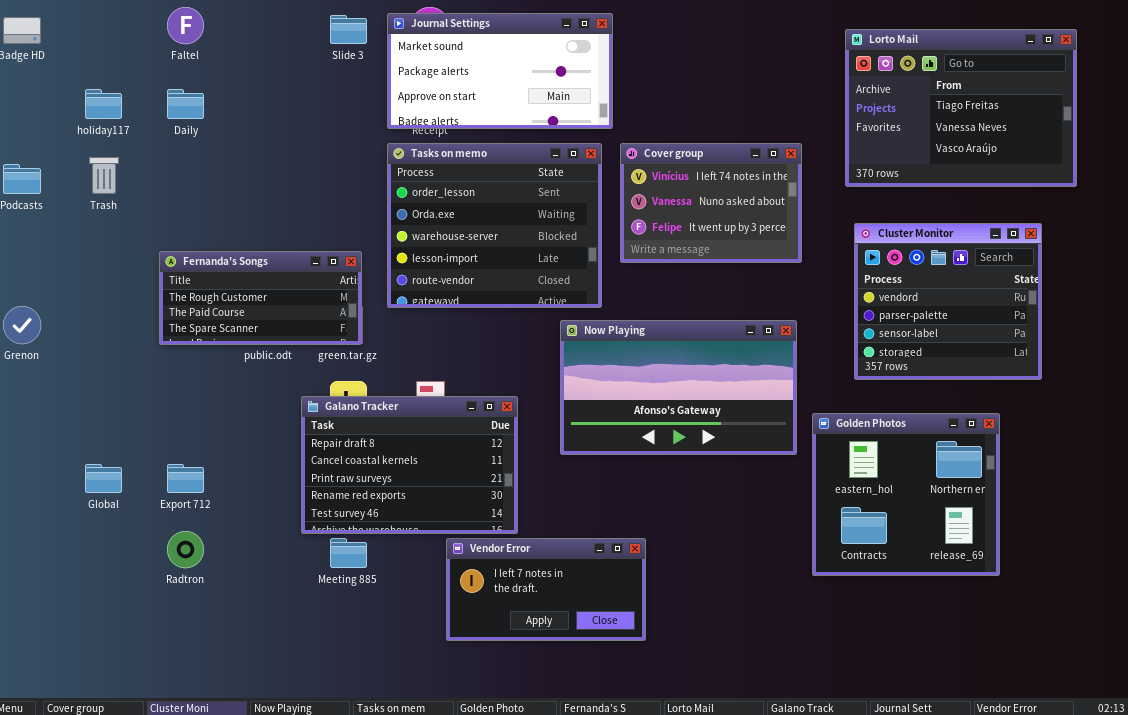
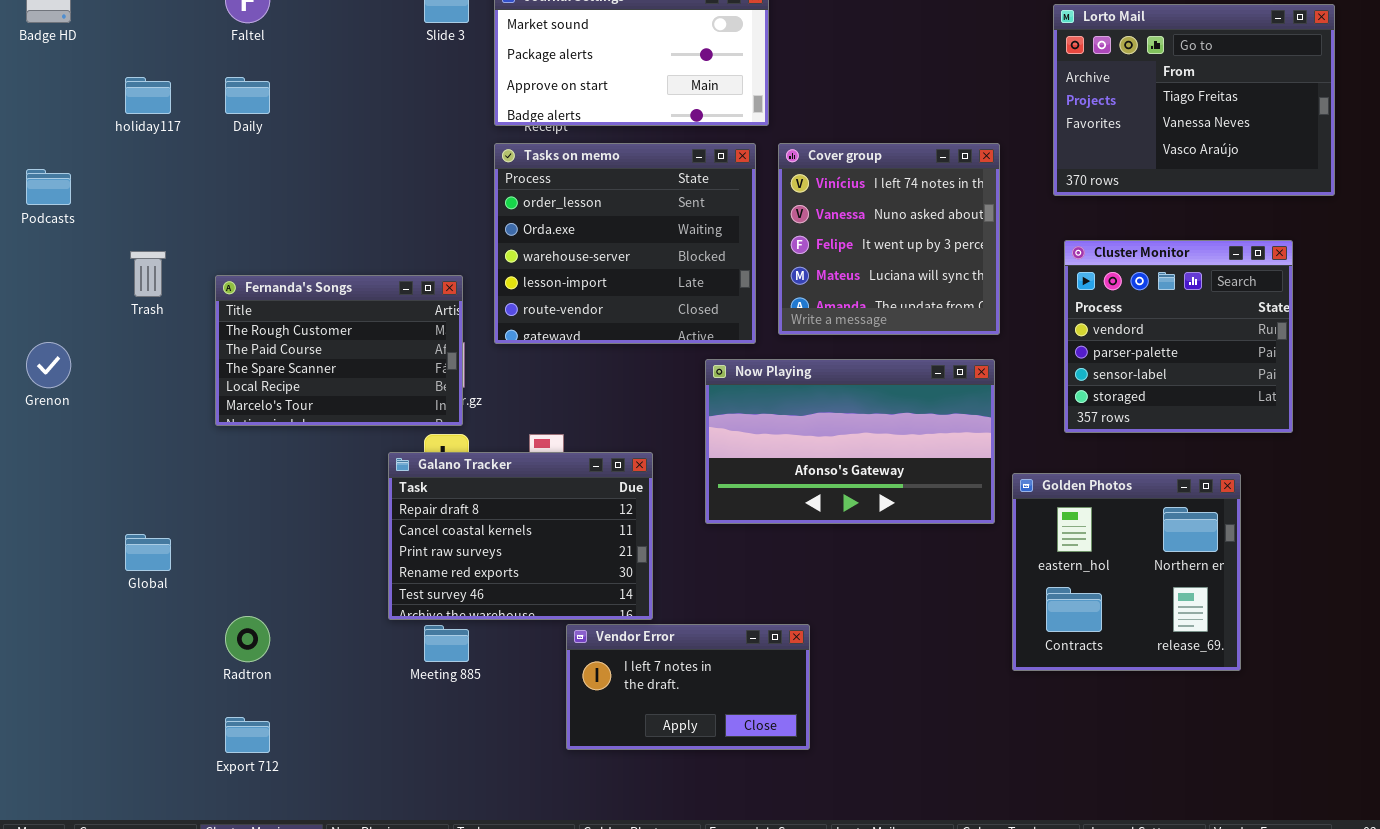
Cover group: [620,143,802,263] -> [778,143,1000,335], resized
Trash: [89,157,119,194] -> [130,251,166,297], moved
Fernanda's Songs: [159,251,362,345] -> [215,275,463,426], resized
Export 712: [167,464,204,493] -> [225,717,270,753], moved

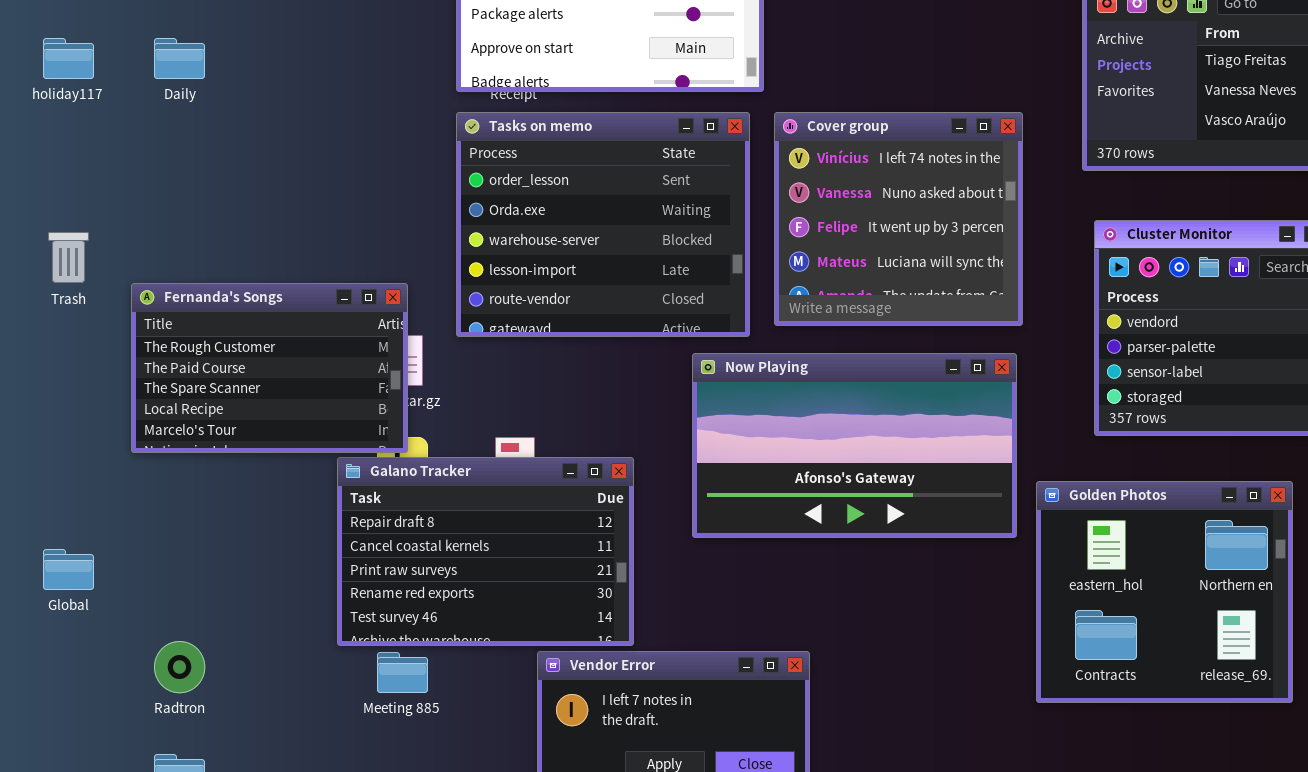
Fernanda's Songs: [215,275,463,426] -> [131,283,408,453], moved

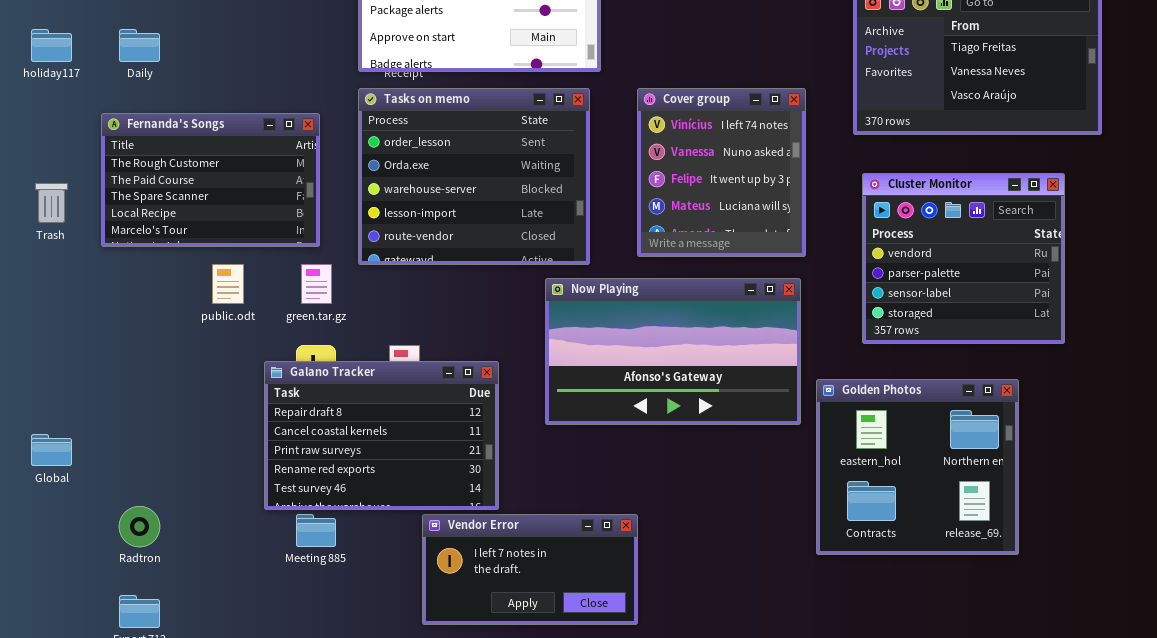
Cover group: [774,112,1023,326] -> [637,88,806,257], resized
Fernanda's Songs: [131,283,408,453] -> [101,113,320,247], moved

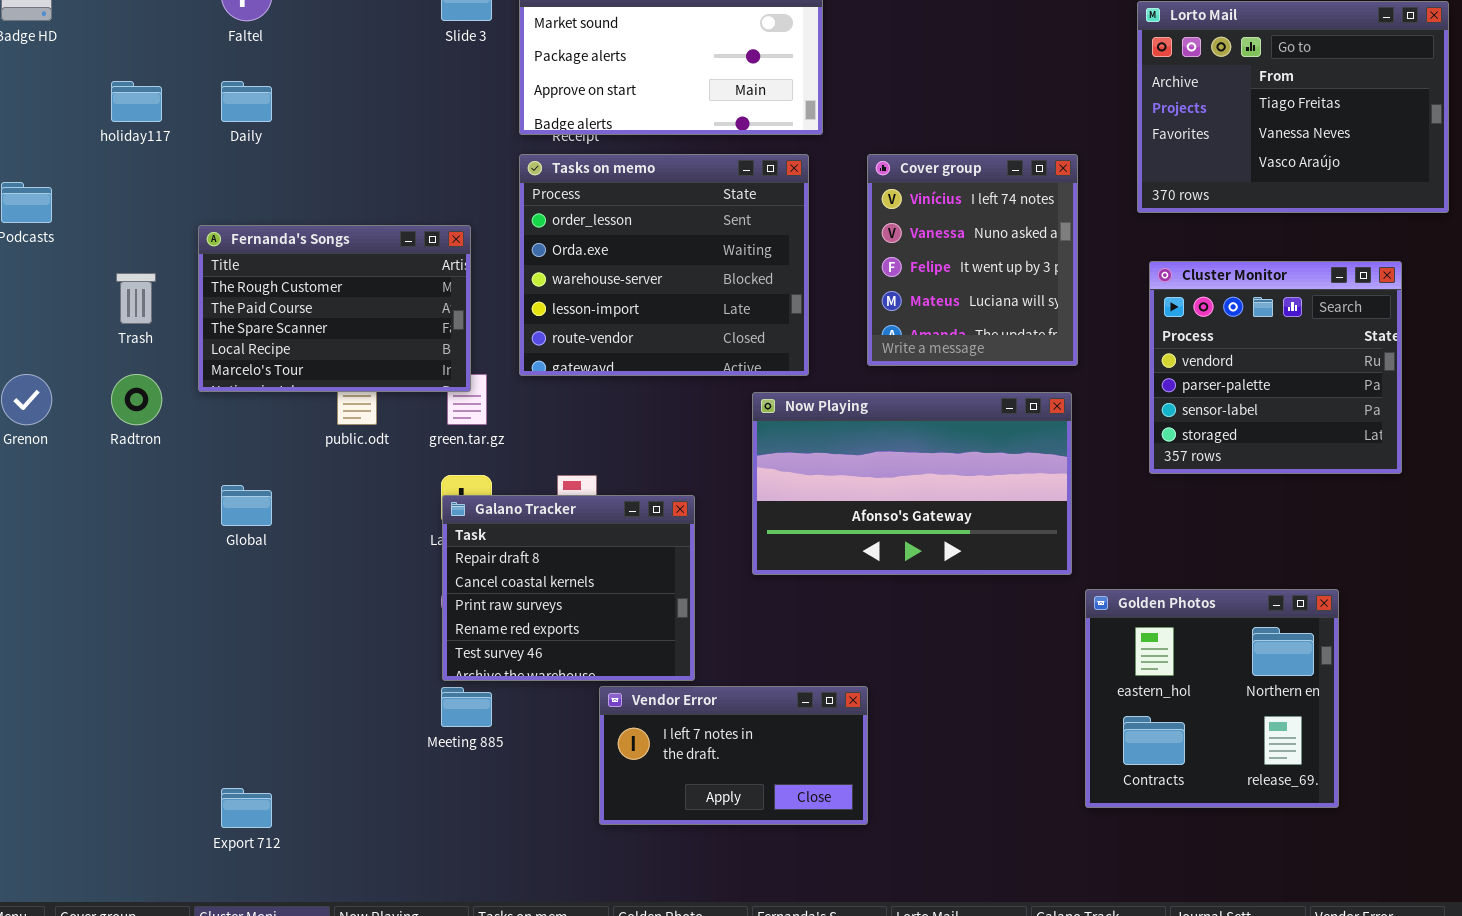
Fernanda's Songs: [101,113,320,247] -> [198,225,471,392], moved
Galano Tracker: [264,361,499,510] -> [442,495,695,681], resized
Golden Photos: [816,379,1019,555] -> [1085,589,1339,808], moved
Global: [31,434,72,466] -> [221,485,272,526], moved
Radtron: [119,506,160,547] -> [111,374,162,425], moved

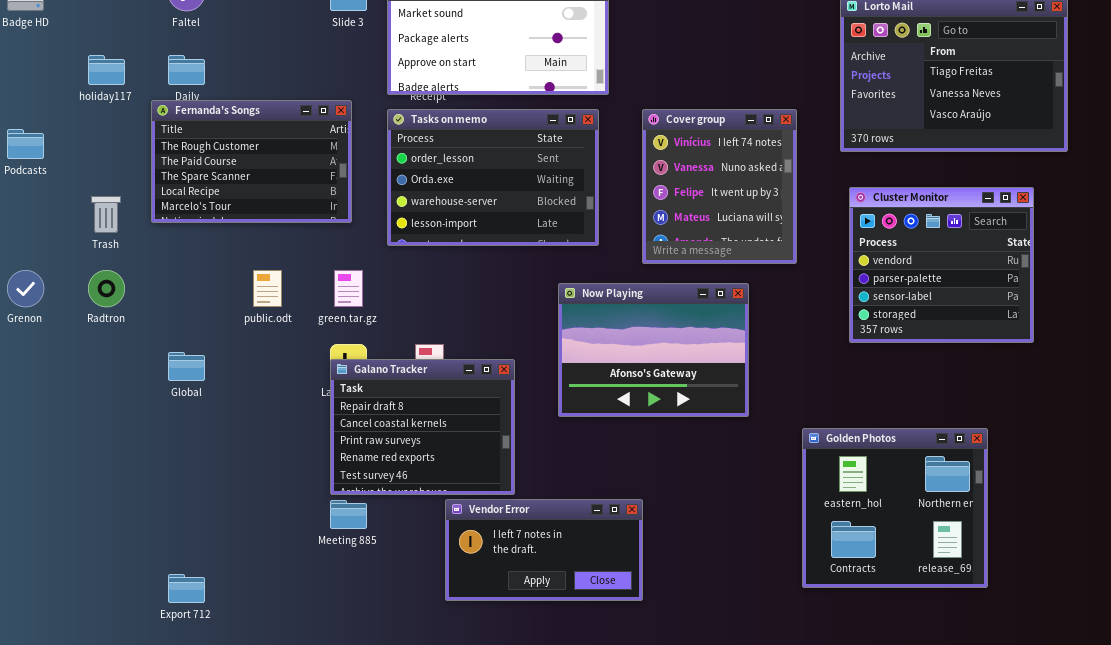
Tasks on memo: [519,154,809,376] -> [387,109,599,246], resized
Fernanda's Songs: [198,225,471,392] -> [151,100,352,223], moved
Now Playing: [752,392,1072,575] -> [558,283,749,417], resized

